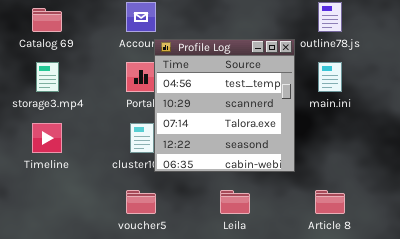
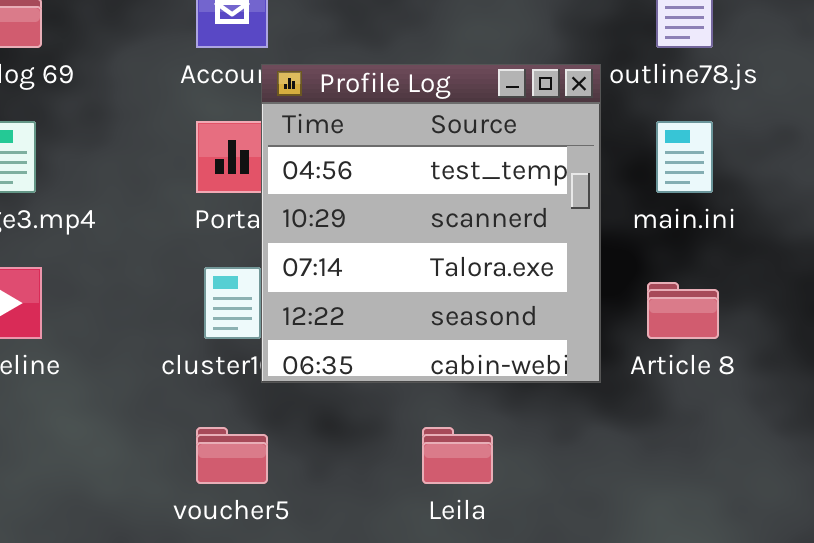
Article 8: [315,190,345,214] -> [647,282,719,339], moved

